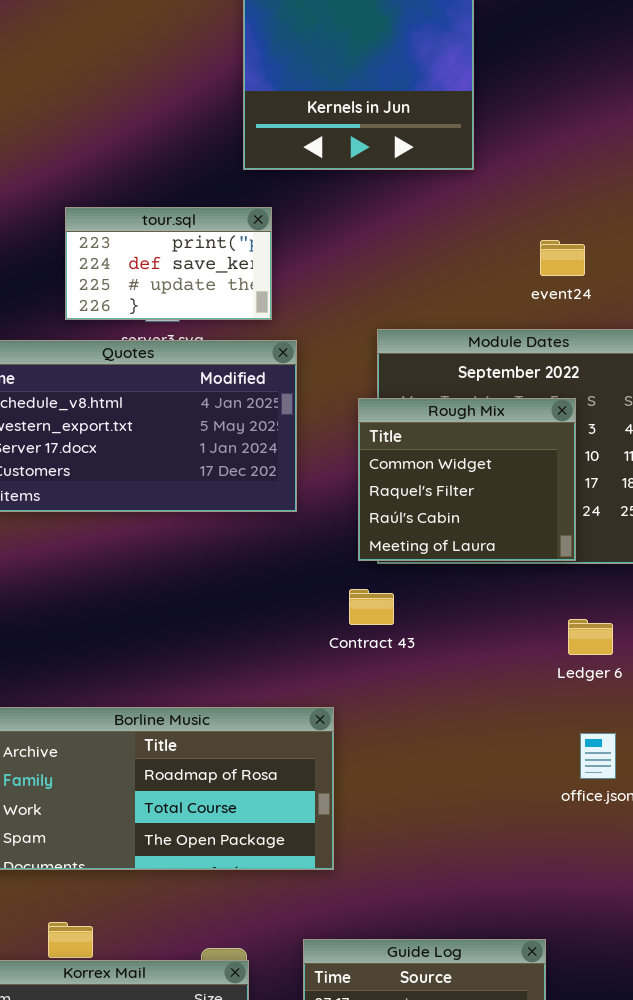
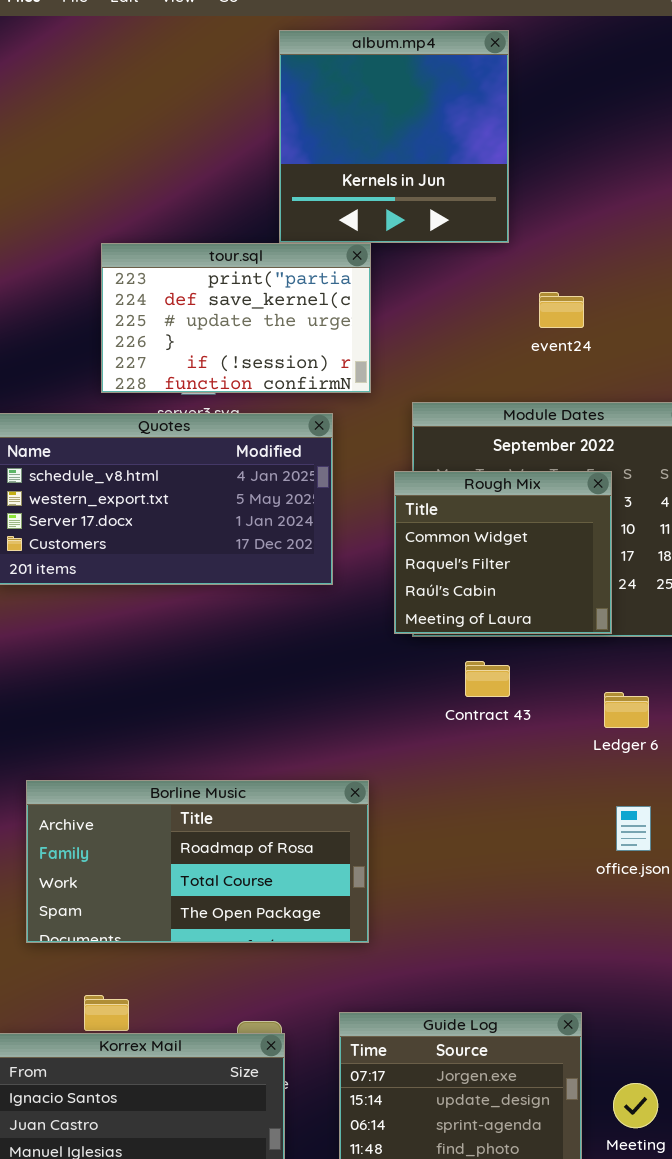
tour.sql: [65,207,272,320] -> [101,243,371,393], resized
event24: [540,240,585,276] -> [539,292,584,328], moved
Contract 43: [349,589,394,625] -> [465,661,510,697], moved

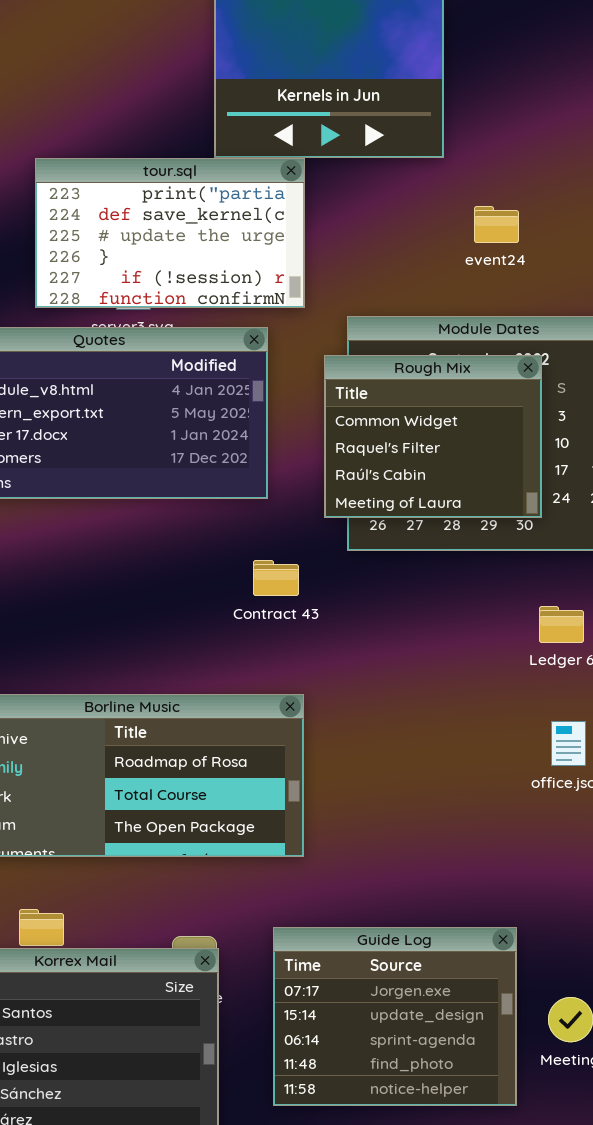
Rough Mix: [394,471,612,634] -> [324,355,542,518], moved
Contract 43: [465,661,510,697] -> [253,560,299,596], moved

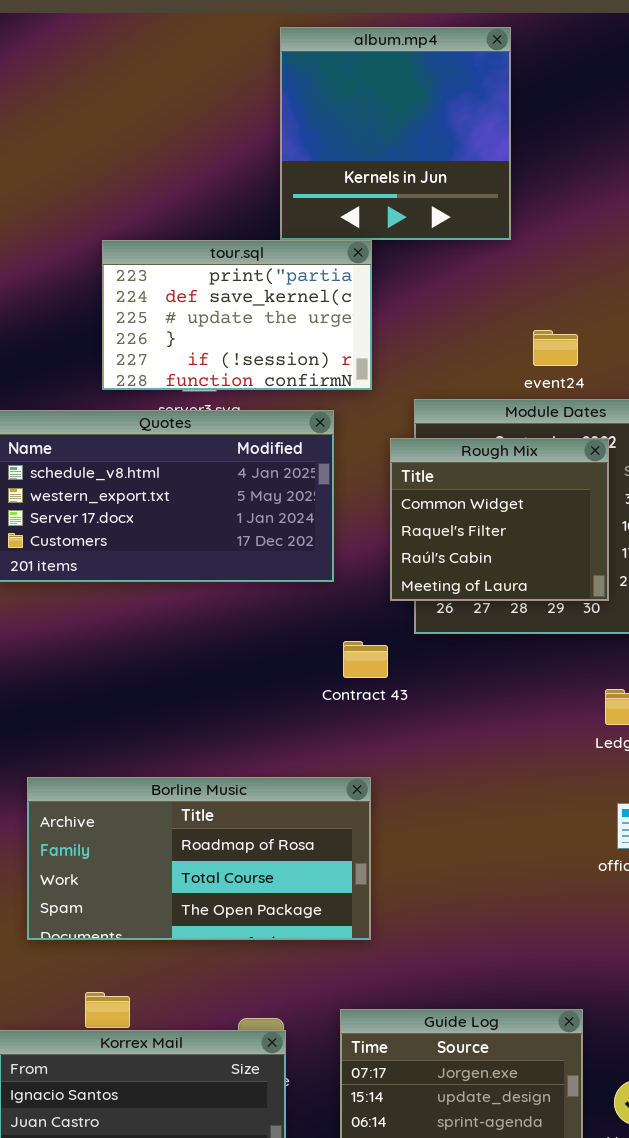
event24: [474,206,519,243] -> [533,330,578,366], moved
Contract 43: [253,560,299,596] -> [343,641,388,678], moved

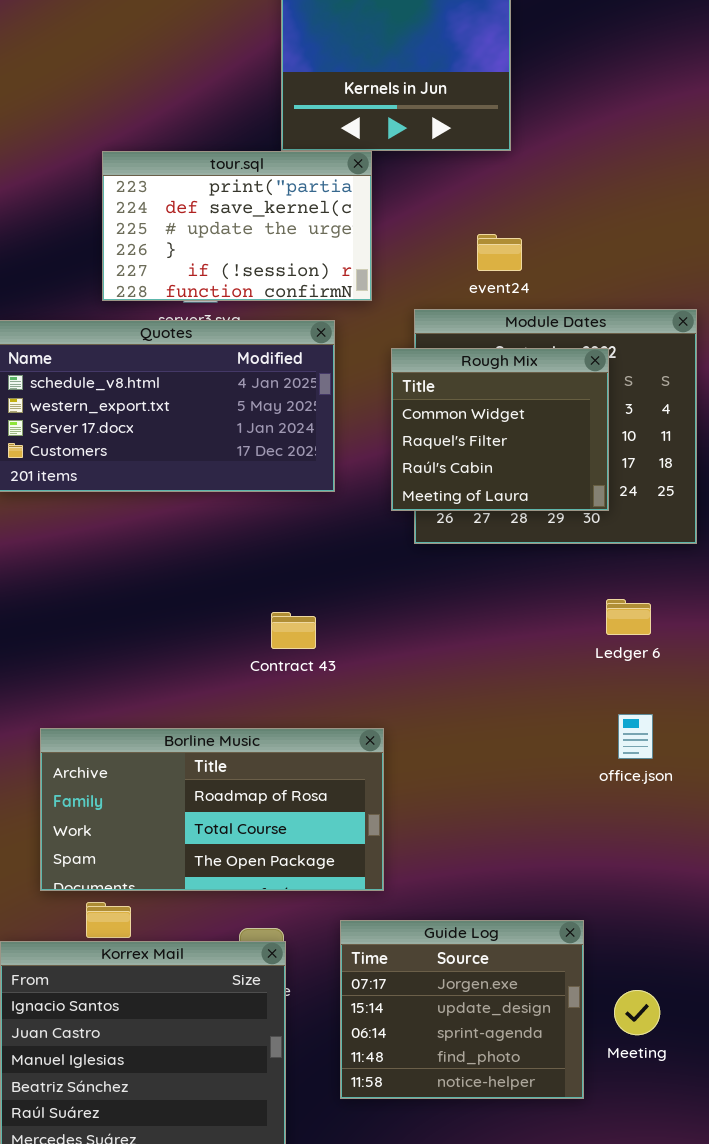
event24: [533,330,578,366] -> [477,234,522,271], moved
Contract 43: [343,641,388,678] -> [271,612,316,649], moved
Borline Music: [27,777,371,940] -> [40,728,384,891], moved

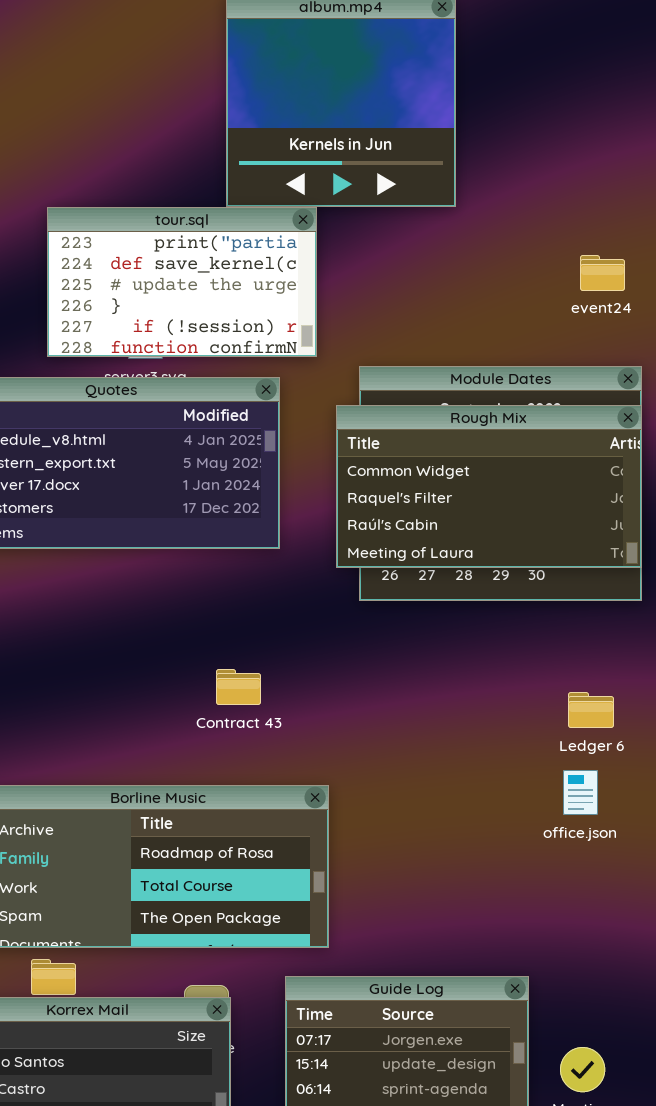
event24: [477,234,522,271] -> [580,255,625,291], moved
Rough Mix: [391,348,609,511] -> [336,405,642,568], resized
Ledger 6: [606,599,651,635] -> [568,692,614,728], moved

